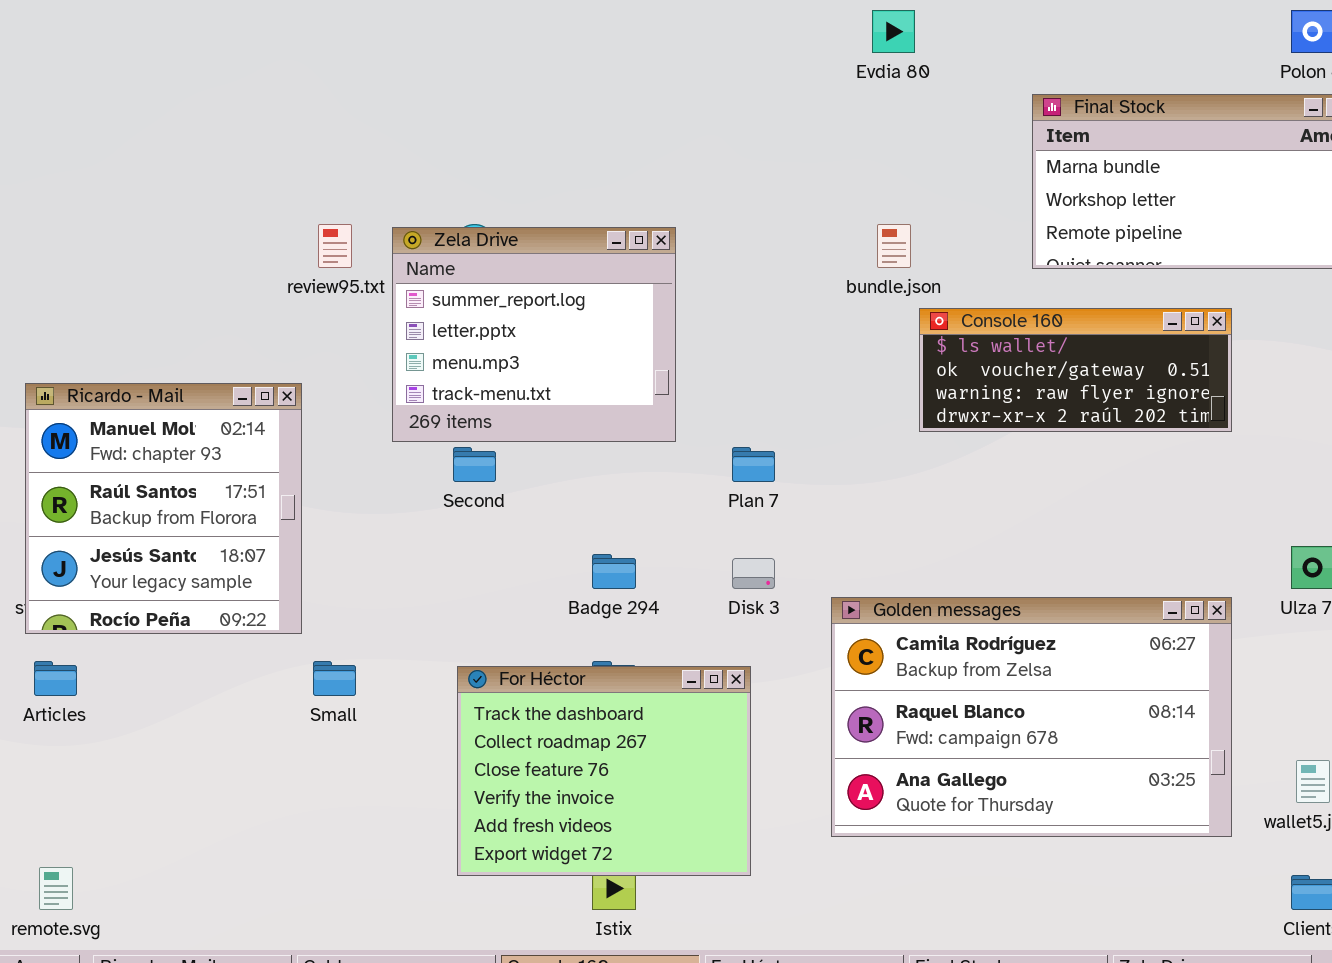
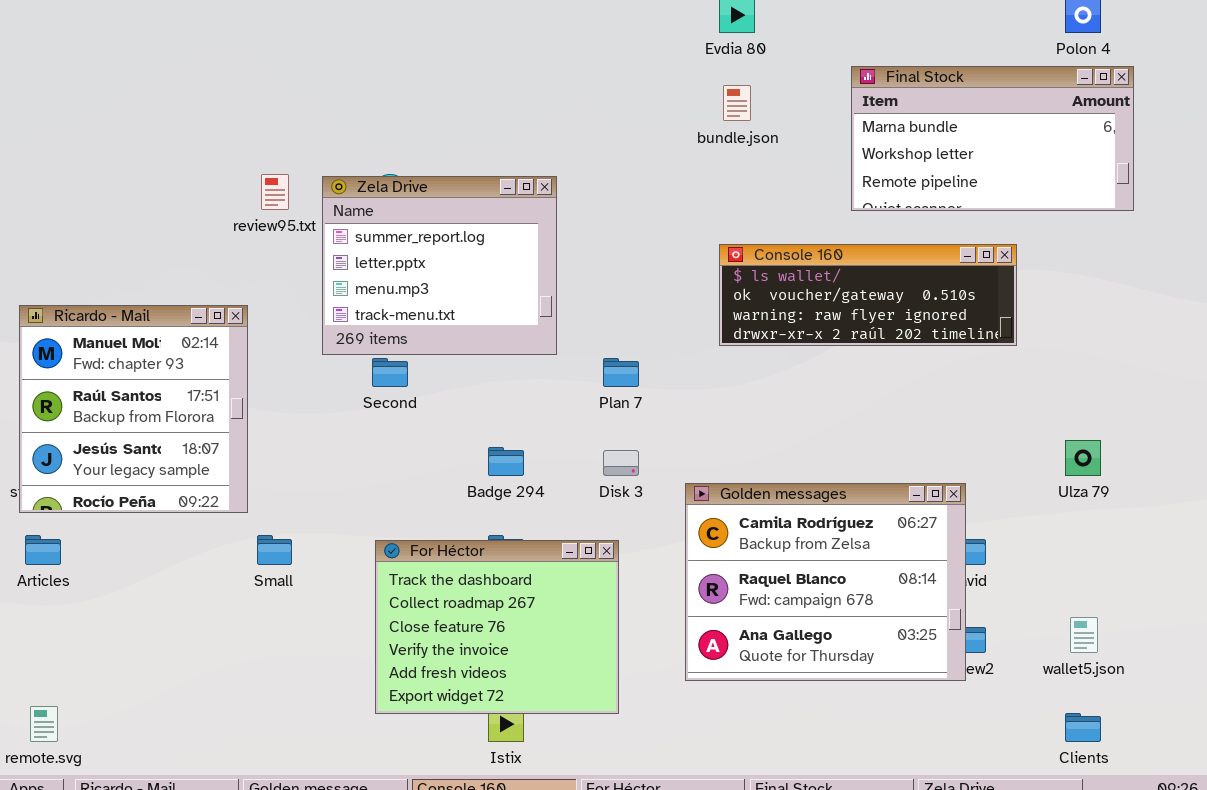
bundle.json: [877,224,911,268] -> [723,85,751,121], moved
Console 160: [919,308,1232,432] -> [719,244,1017,346], resized
Golden messages: [831,597,1232,837] -> [685,483,966,681], resized

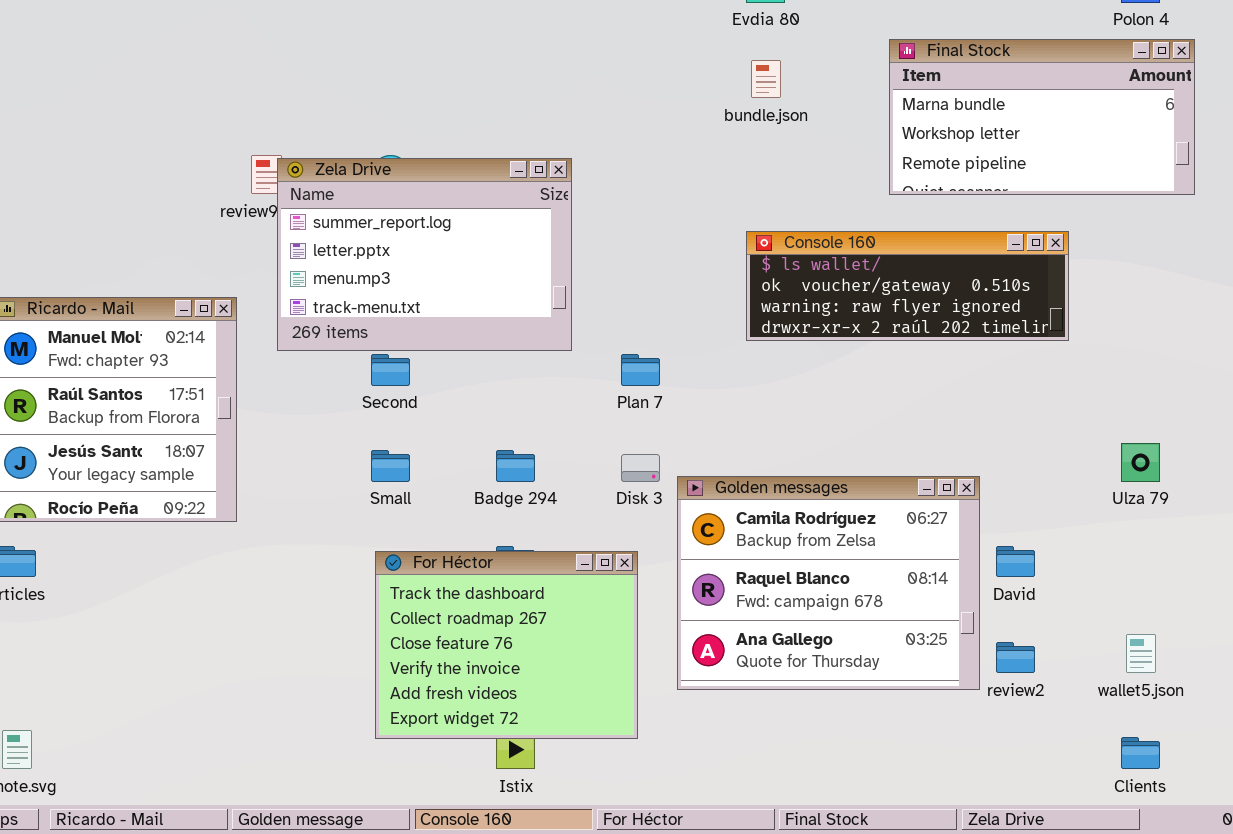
Zela Drive: [322,176,557,355] -> [277,158,572,351], resized
Golden messages: [685,483,966,681] -> [677,476,980,690], moved
Small: [257,535,292,565] -> [371,450,410,482], moved

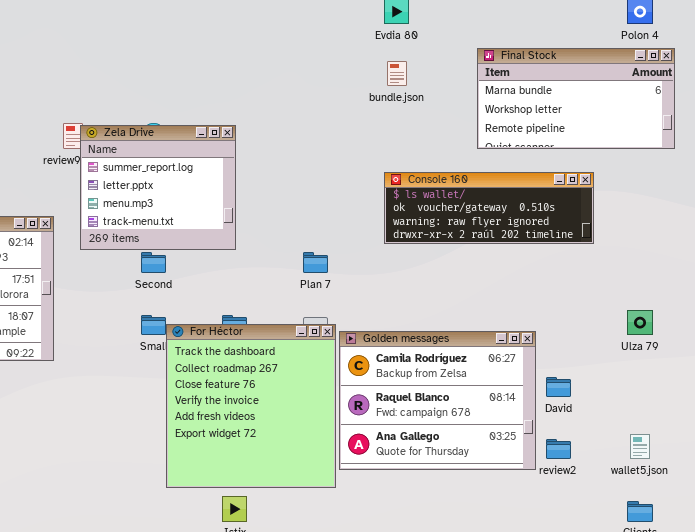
Zela Drive: [277,158,572,351] -> [80,125,236,250], resized
For Héctor: [375,551,638,739] -> [166,324,336,488], moved, resized

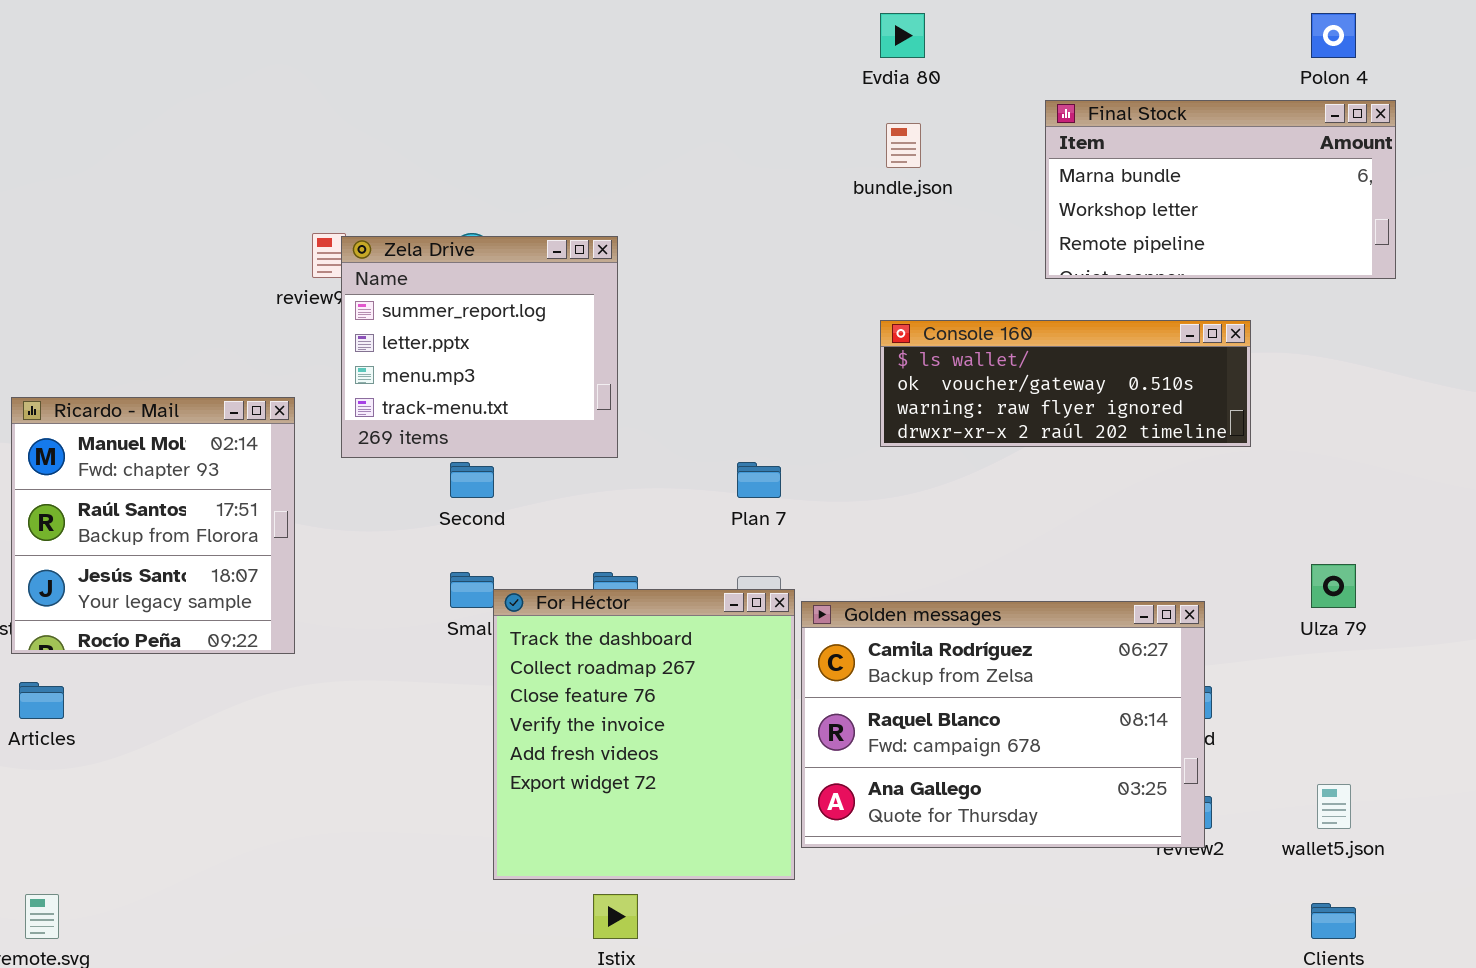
Golden messages: [339,331,536,470] -> [801,601,1205,848], resized

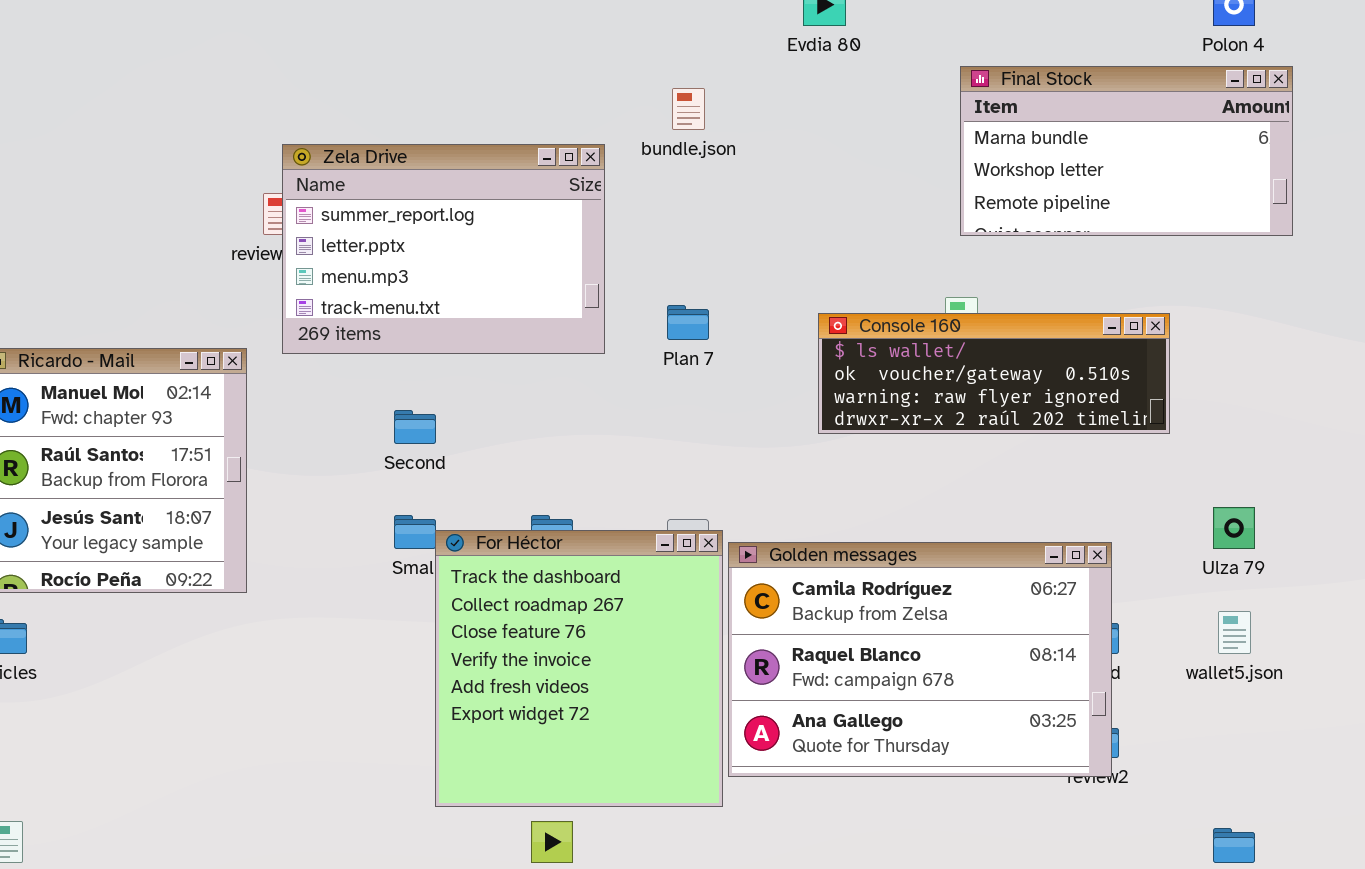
bundle.json: [886,123,921,168] -> [672,88,705,130], moved
Zela Drive: [341,236,618,458] -> [282,144,605,354], moved, resized
Console 160: [880,320,1251,447] -> [818,313,1170,434], moved
Plan 7: [737,462,781,498] -> [667,305,709,340], moved
wallet5.json: [1317,784,1351,829] -> [1218,611,1251,654], moved

